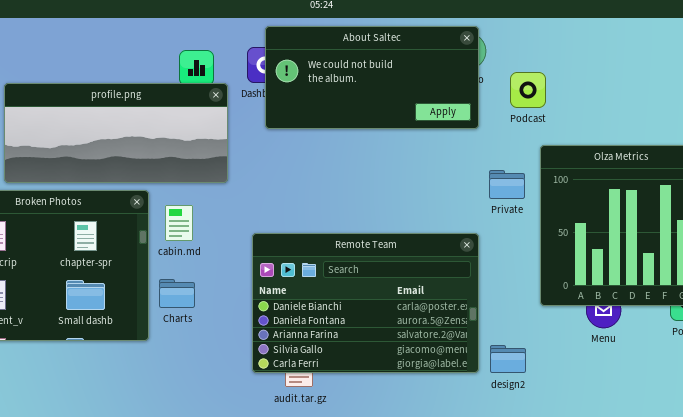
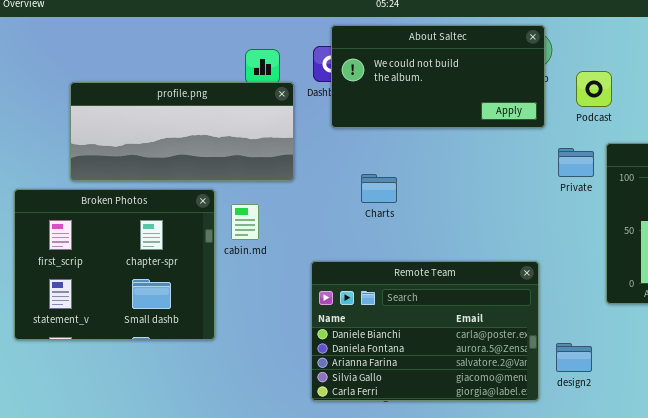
Private: [489,170,525,199] -> [558,148,594,177], moved
Remote Team: [252,233,479,373] -> [311,261,539,401], moved
Charts: [159,279,195,308] -> [361,174,397,203], moved

